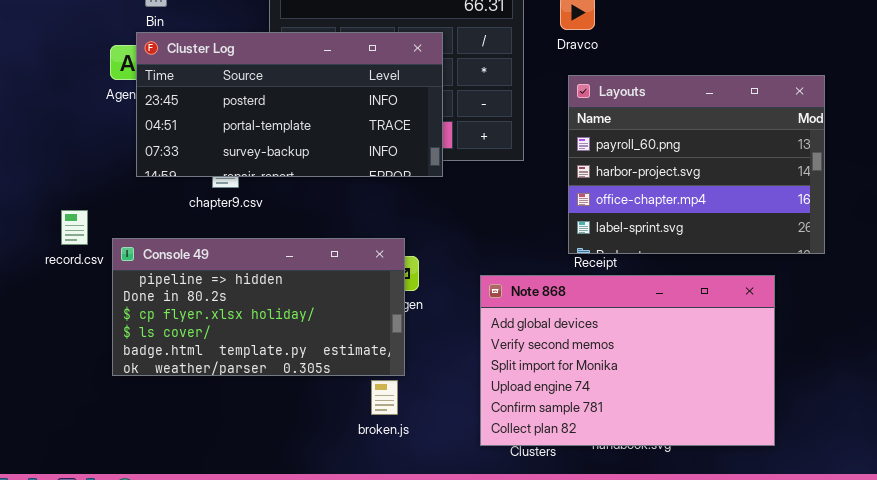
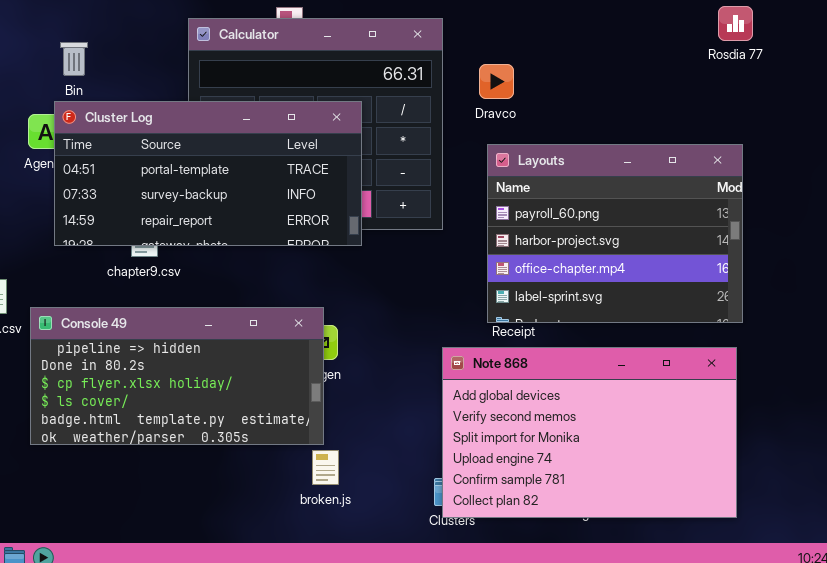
Cluster Log: [136,32,443,177] -> [54,101,362,246], scrolled down 1 row
Note 868: [480,275,775,446] -> [442,347,737,518], moved
broken.js: [371,380,398,415] -> [312,450,339,485], moved

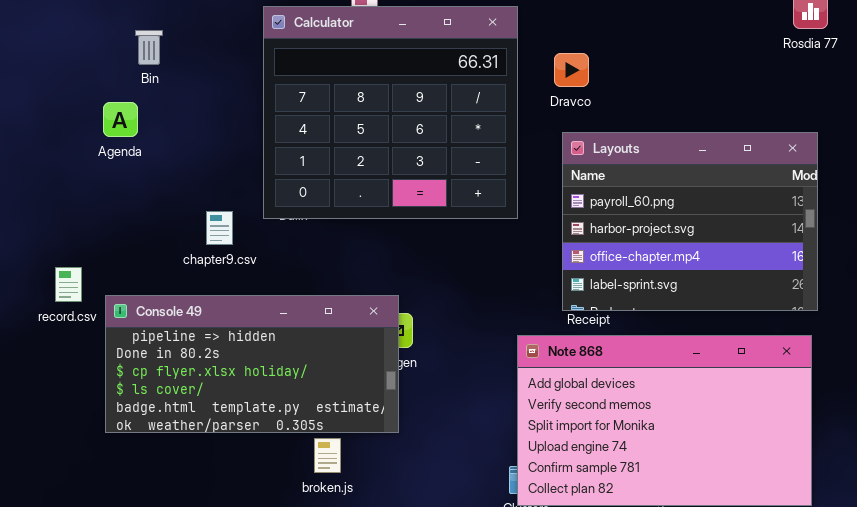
Cluster Log: [54,101,362,246] -> none, closed
broken.js: [312,450,339,485] -> [314,438,341,473], moved

